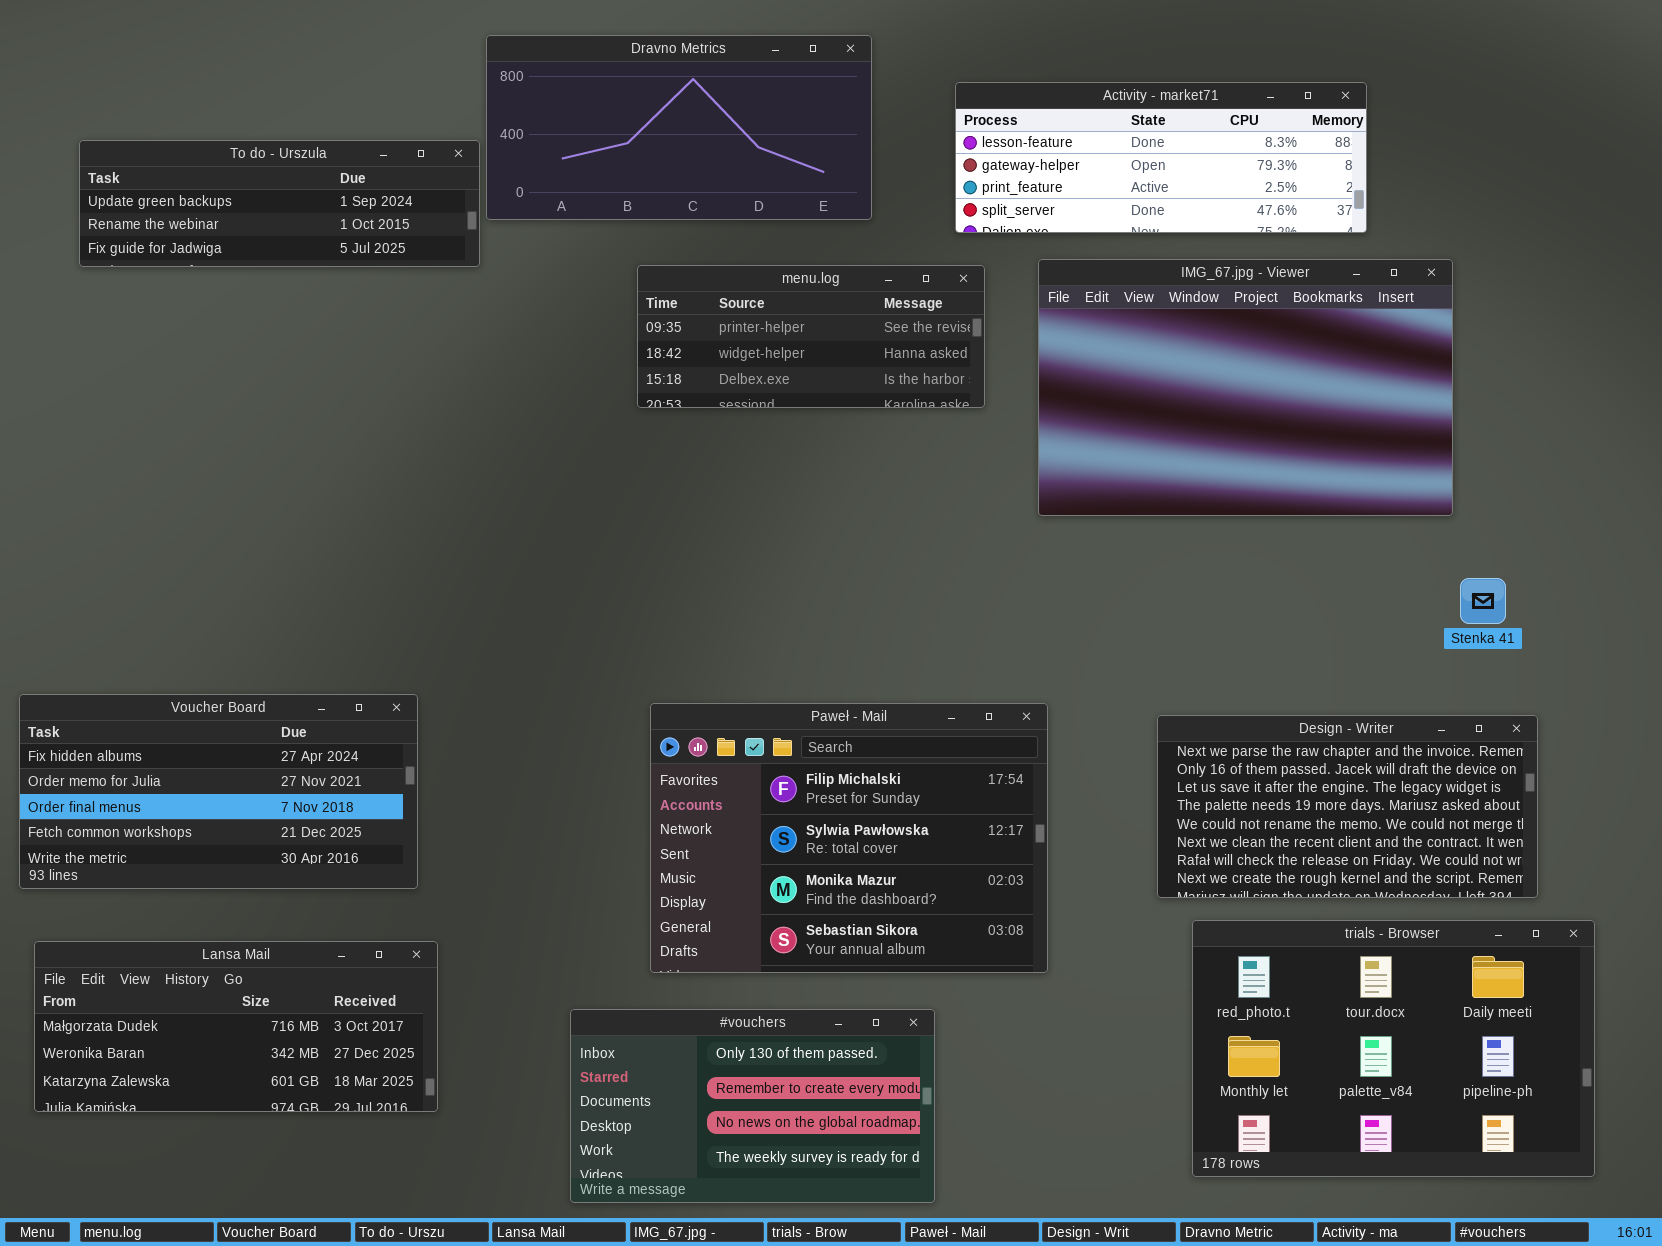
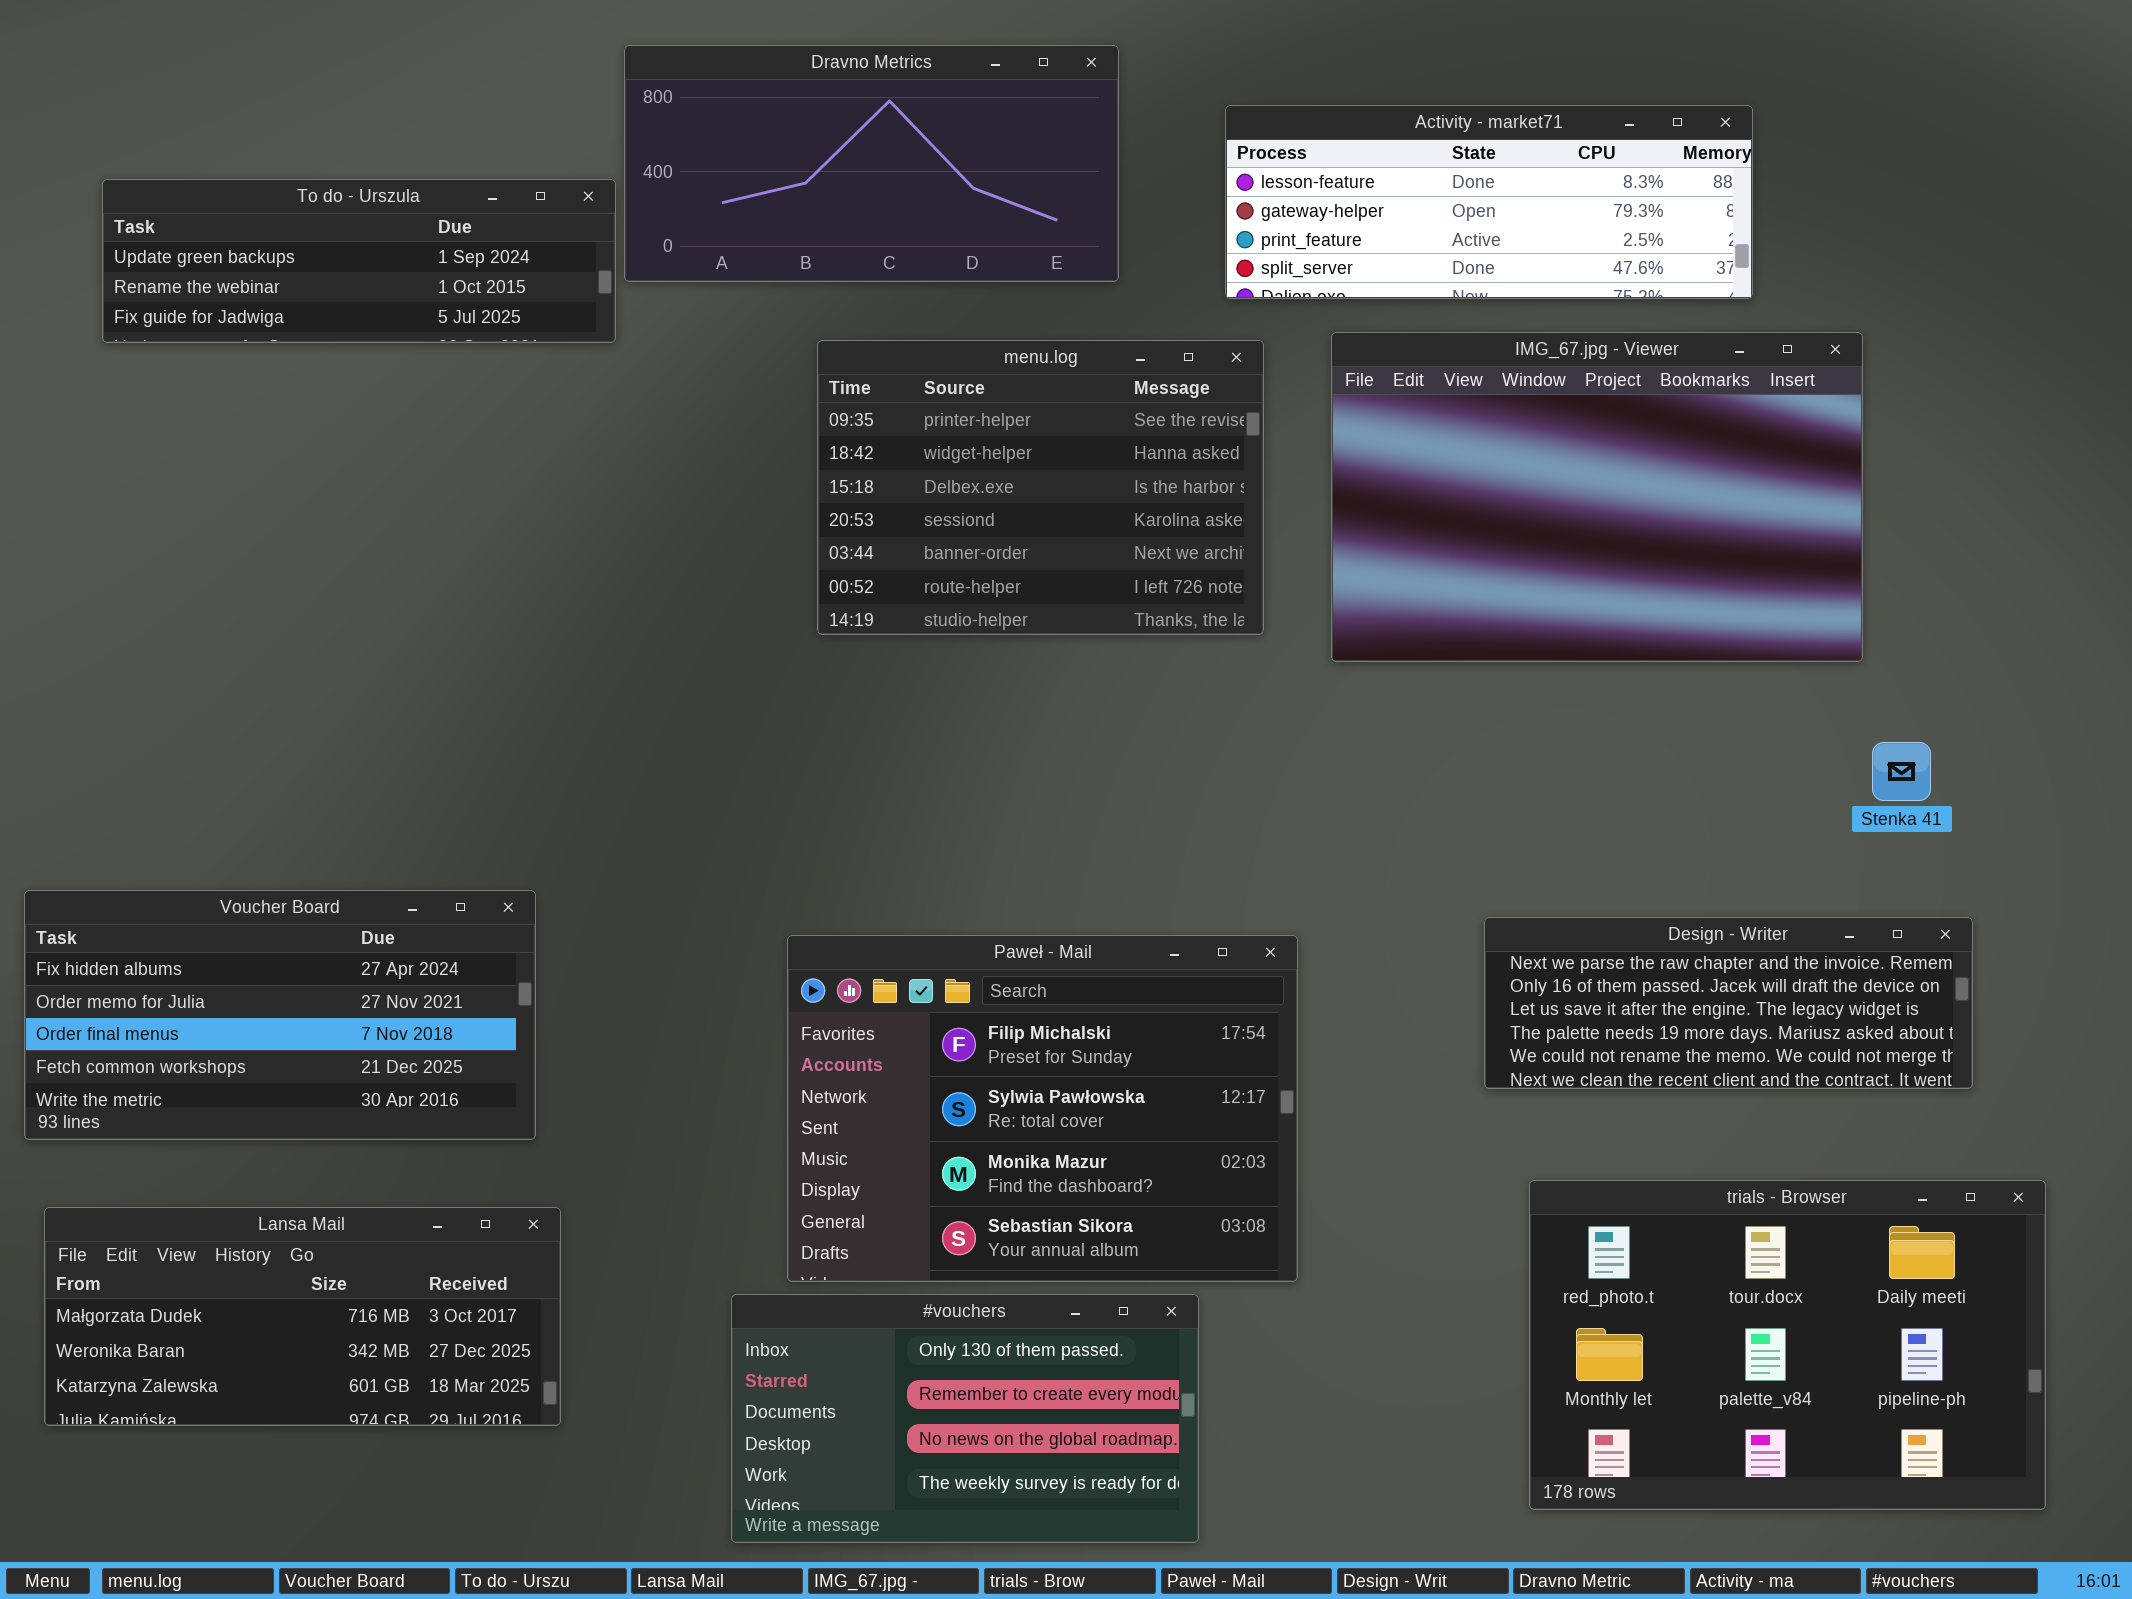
menu.log: [637,265,985,408] -> [817,340,1264,635], resized
Paweł - Mail: [650,703,1048,973] -> [787,935,1298,1282], moved
Design - Writer: [1157,715,1538,898] -> [1484,917,1973,1089], resized

